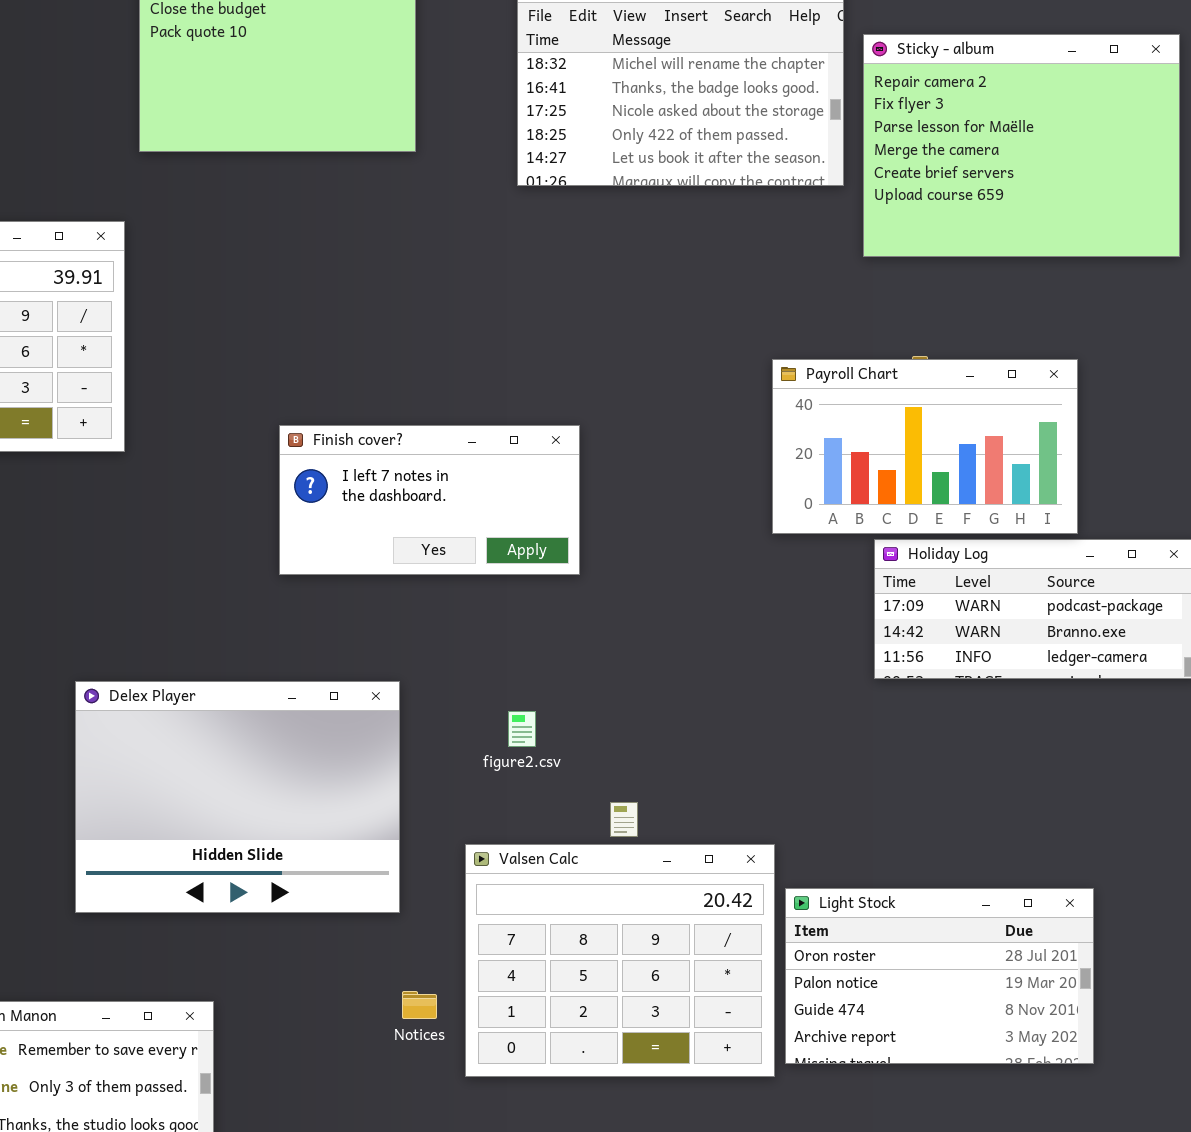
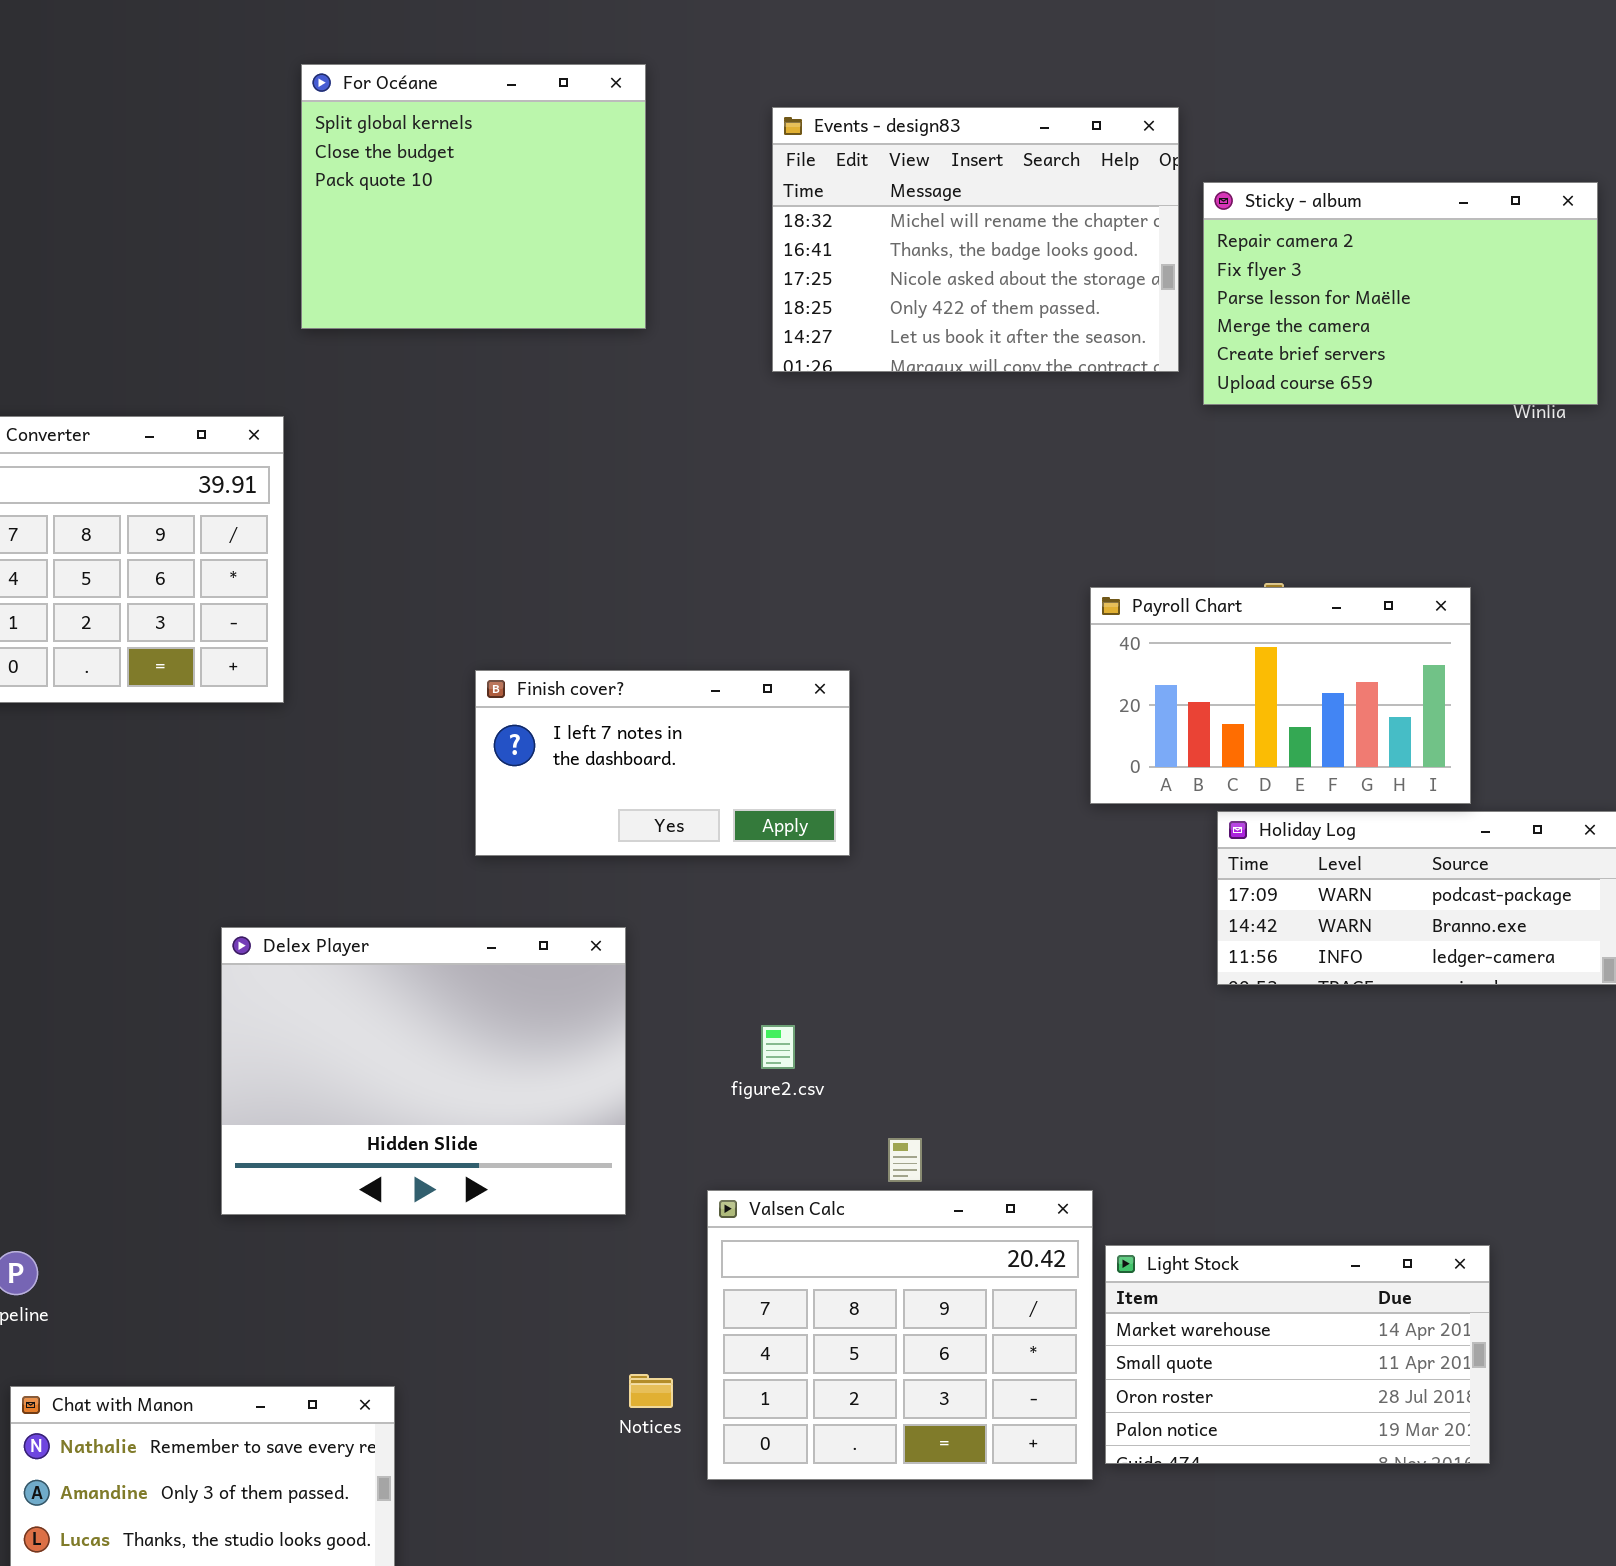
Sticky - album: [863,34,1180,257] -> [1203,182,1598,405], resized
Delex Player: [75,681,400,913] -> [221,927,626,1215], moved
Light Stock: [785,888,1094,1064] -> [1105,1245,1490,1464], scrolled up 2 rows

